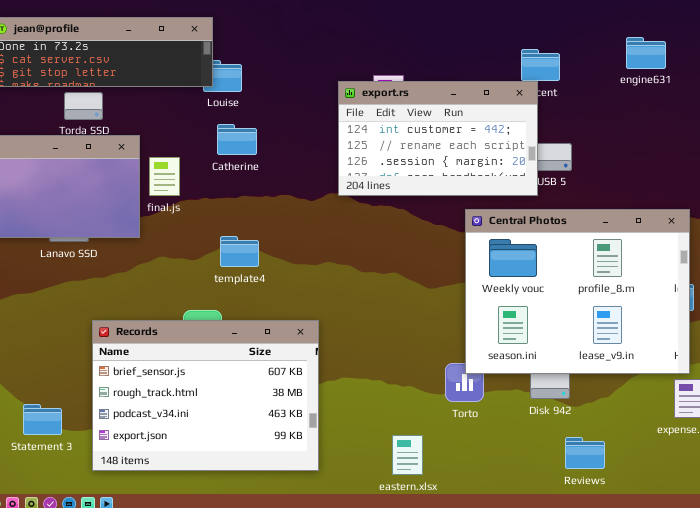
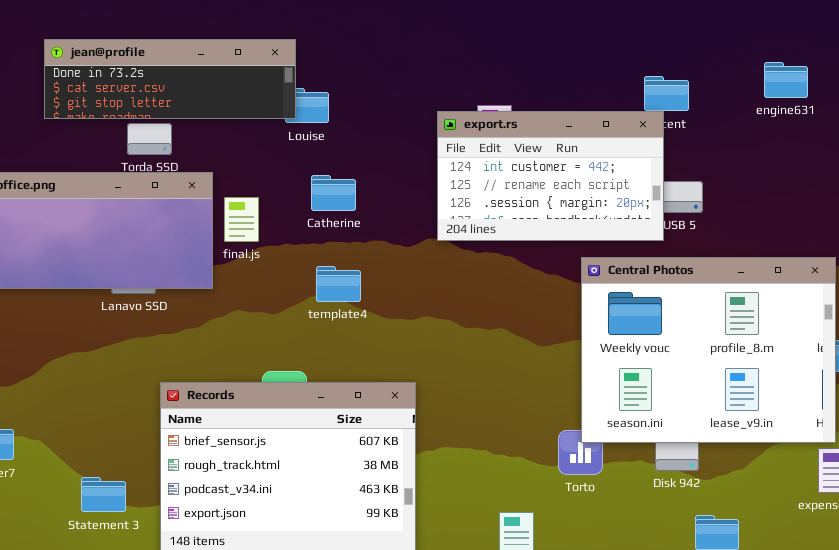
Catherine: [217,124,257,155] -> [311,175,356,211], moved
template4: [220,236,259,267] -> [316,266,361,302], moved

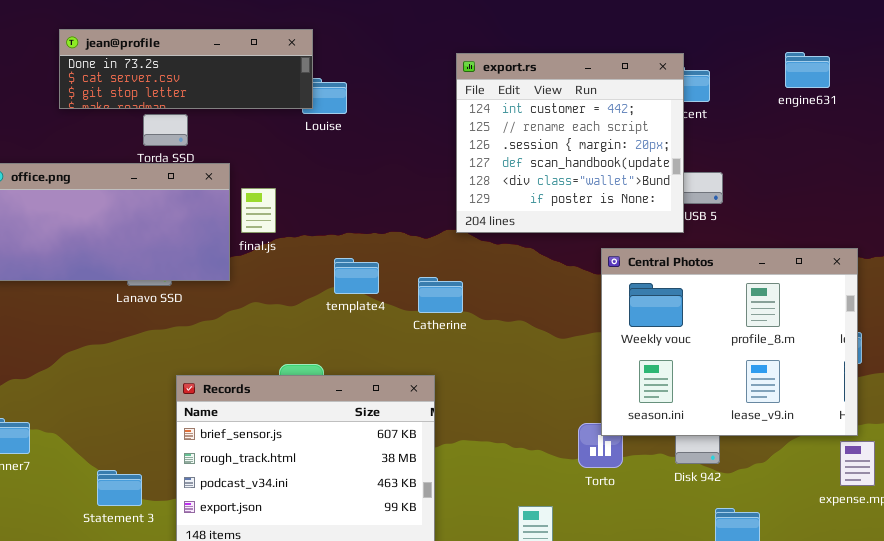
export.rs: [437,111,664,241] -> [456,53,684,233], resized
Catherine: [311,175,356,211] -> [418,277,463,313], moved

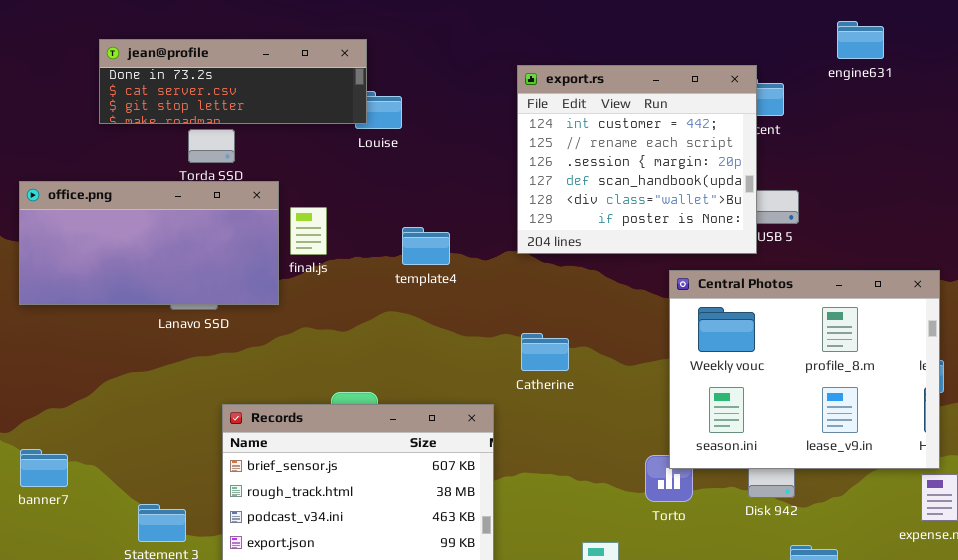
engine631: [785,52,830,88] -> [837,21,884,59], moved
template4: [334,258,379,294] -> [402,227,450,265], moved
Catherine: [418,277,463,313] -> [521,333,569,371], moved

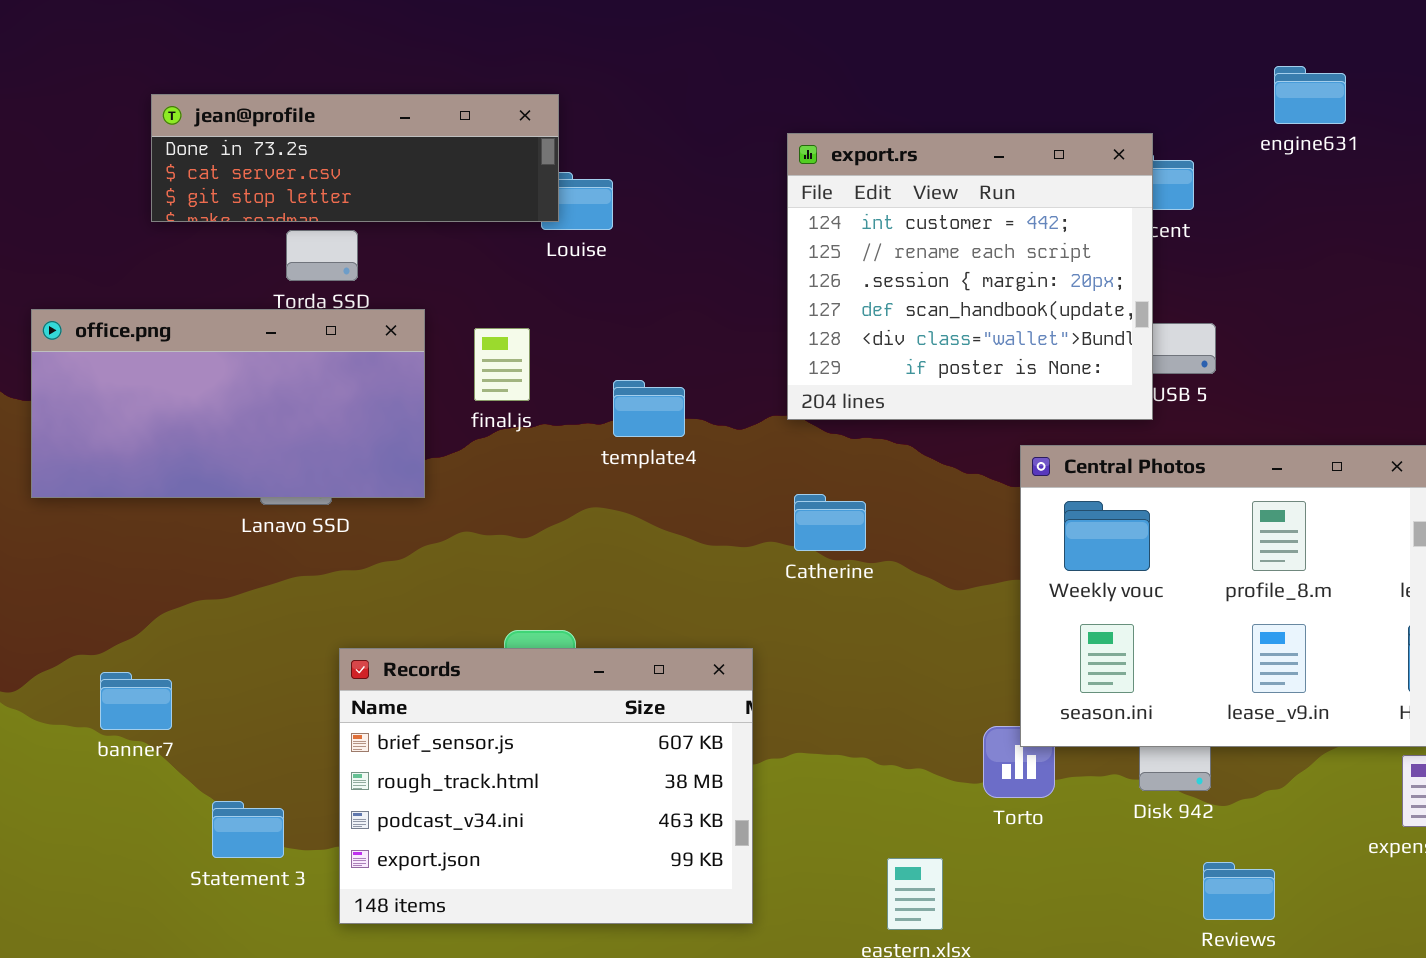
final.js: [290,207,327,255] -> [474,328,530,401], moved
Catherine: [521,333,569,371] -> [794,494,866,551], moved
banner7: [20,449,68,487] -> [100,672,172,730], moved

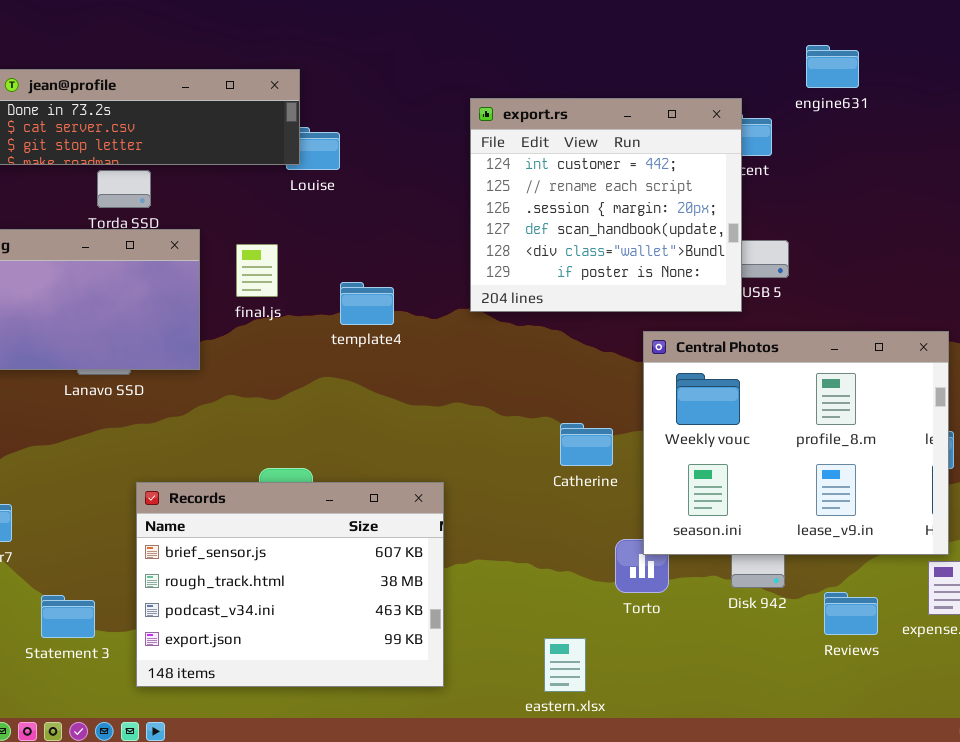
engine631: [1274,66,1346,124] -> [806,45,859,88], moved
Catherine: [794,494,866,551] -> [560,423,613,466], moved
Reviews: [1203,862,1275,920] -> [824,592,878,635], moved

